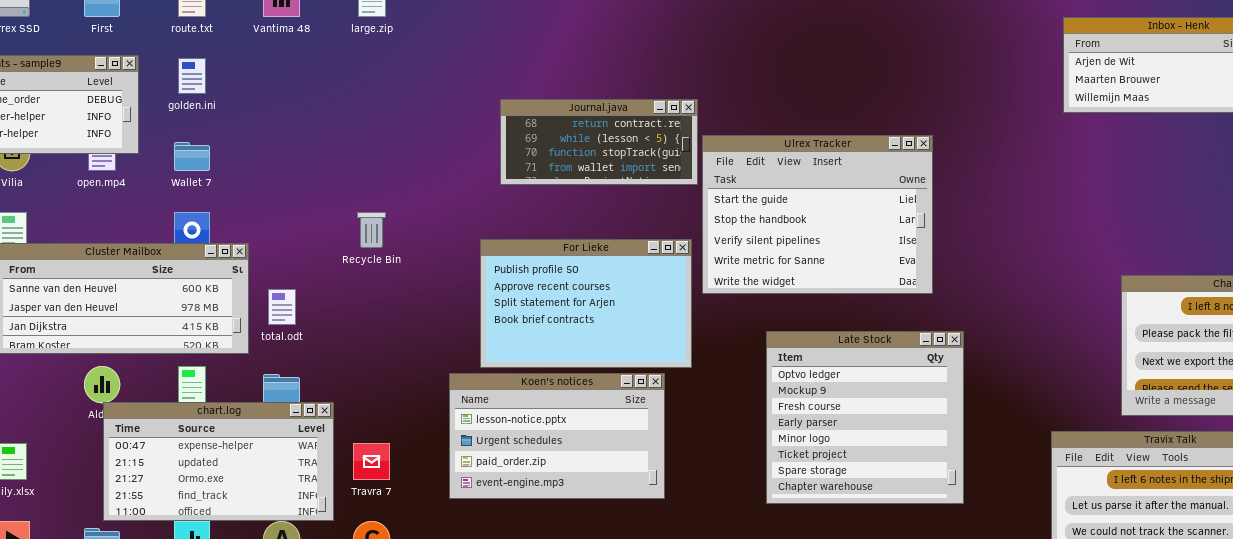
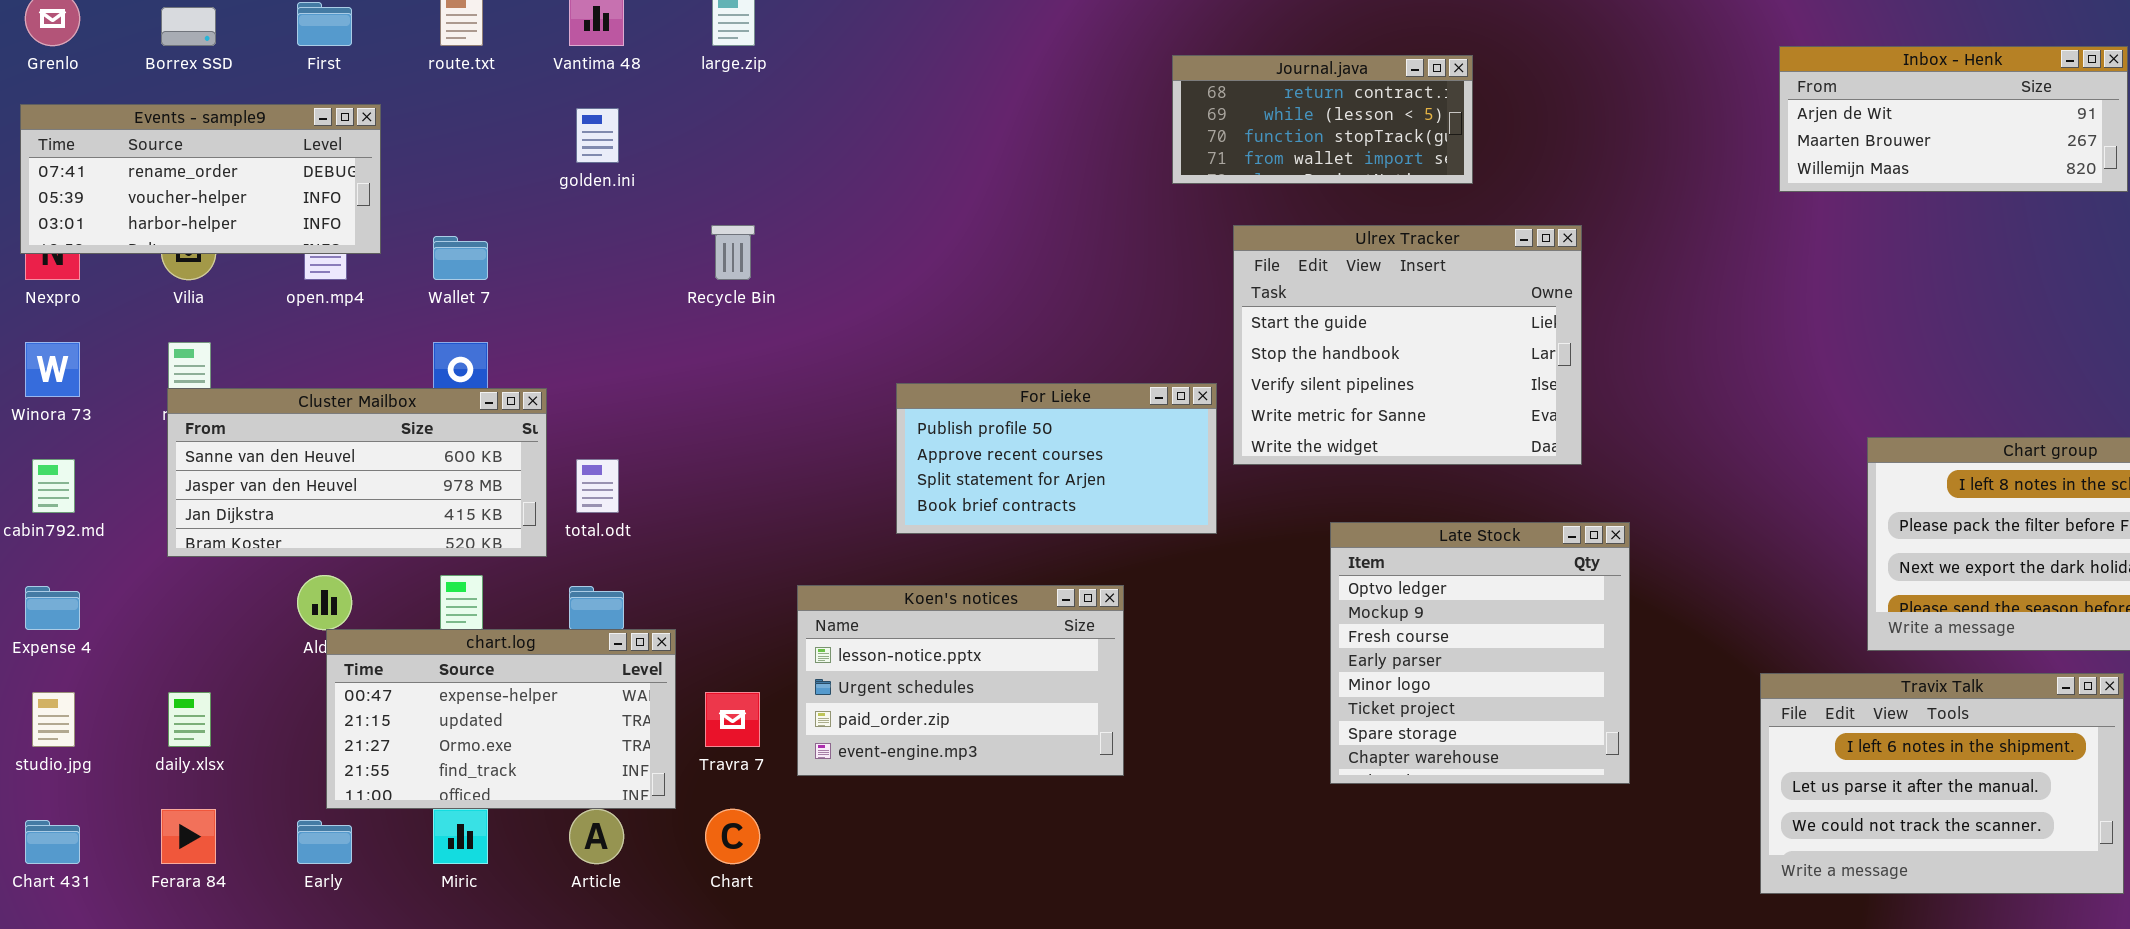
golden.ini: [178,58,206,94] -> [576,108,619,163], moved
Journal.java: [500,99,698,185] -> [1172,55,1473,184], moved
Recycle Bin: [357,212,386,248] -> [711,225,755,280], moved
For Lieke: [480,239,692,368] -> [896,383,1217,534], resized
Koen's notices: [449,373,665,499] -> [797,585,1124,776], moved

